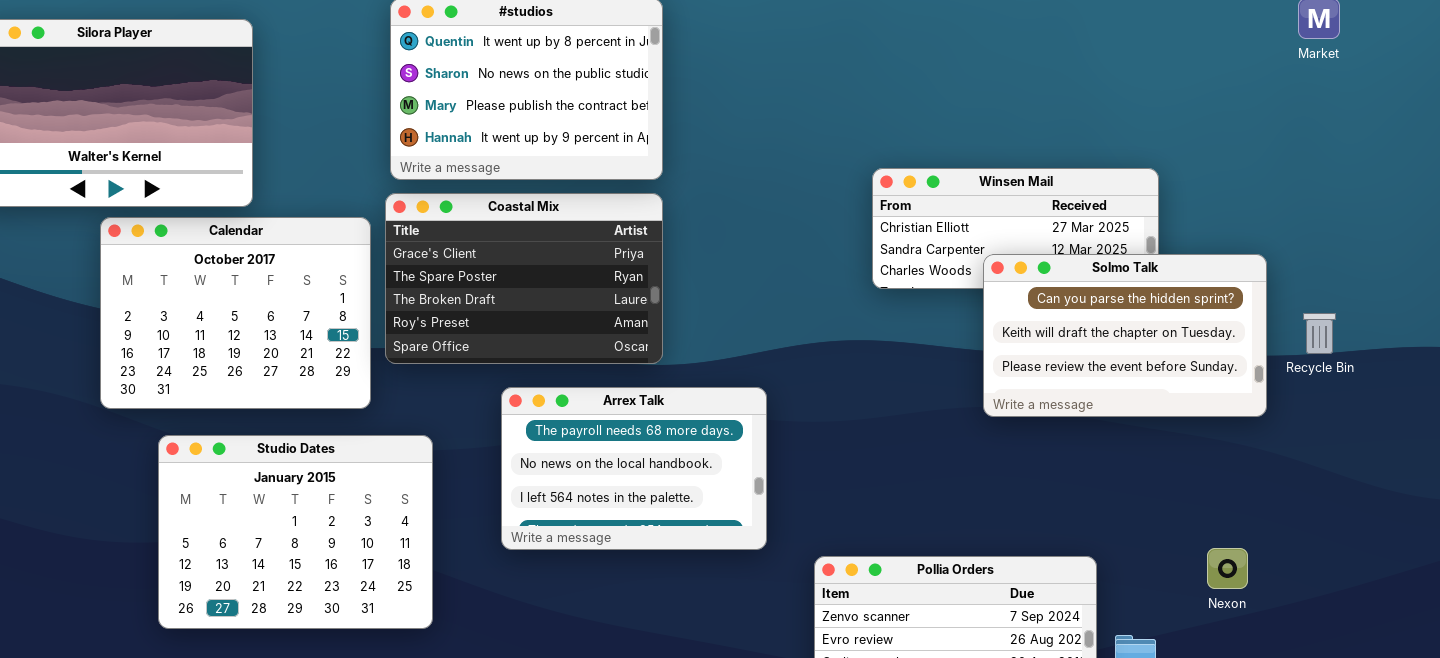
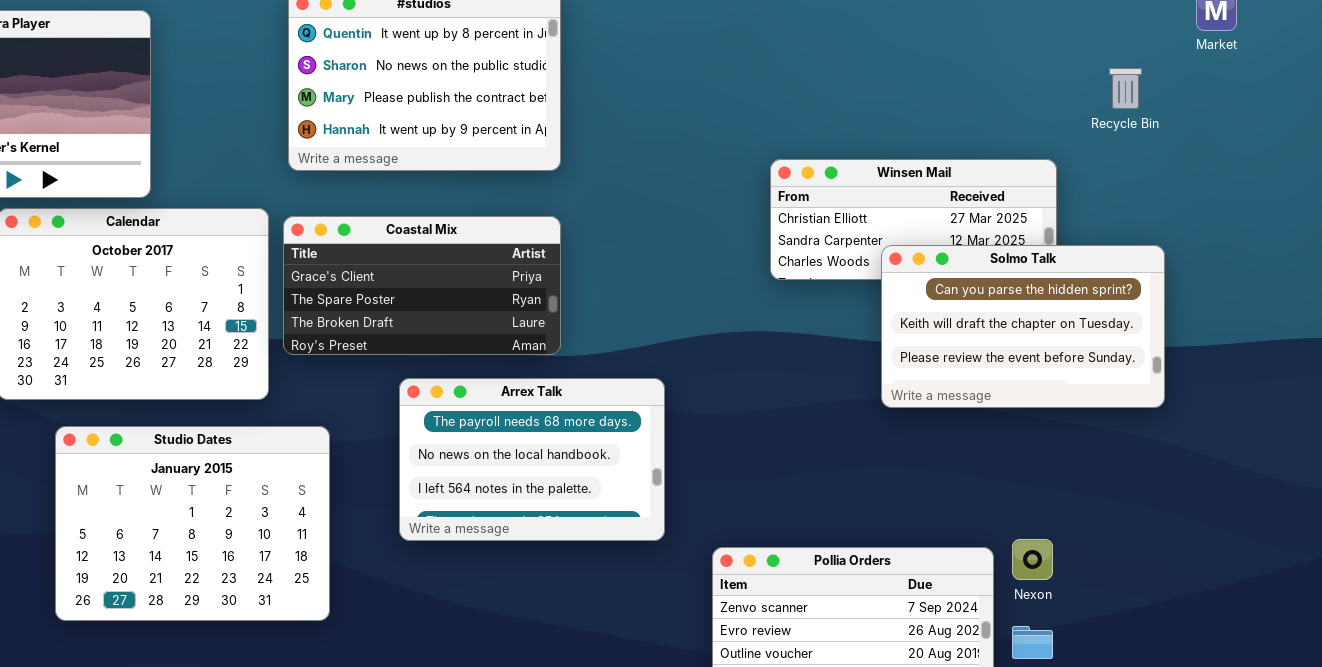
Coastal Mix: [385,193,663,364] -> [283,216,561,355], resized
Recycle Bin: [1303,313,1336,354] -> [1109,68,1142,109], moved
Nexon: [1207,548,1248,589] -> [1012,539,1053,580], moved

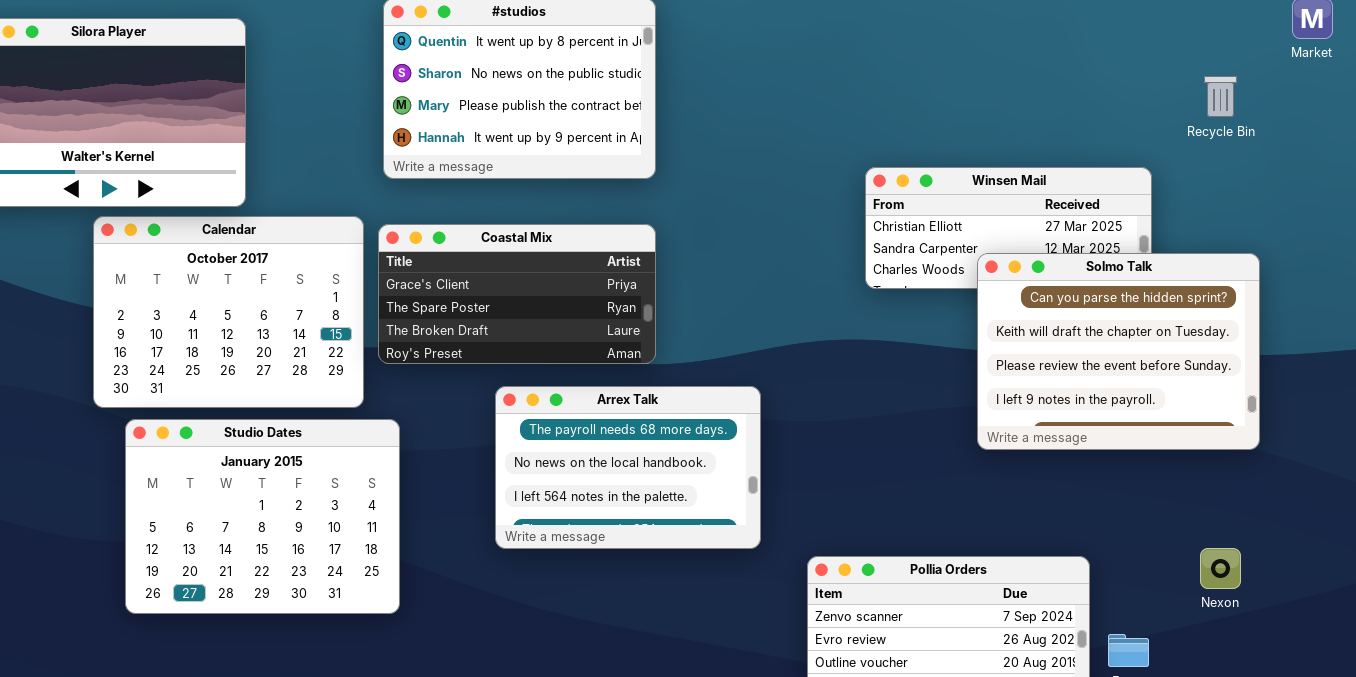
Solmo Talk: [881,245,1165,408] -> [977,253,1260,450], resized
Studio Dates: [55,426,330,621] -> [125,419,400,614], moved
Nexon: [1012,539,1053,580] -> [1200,548,1241,589], moved

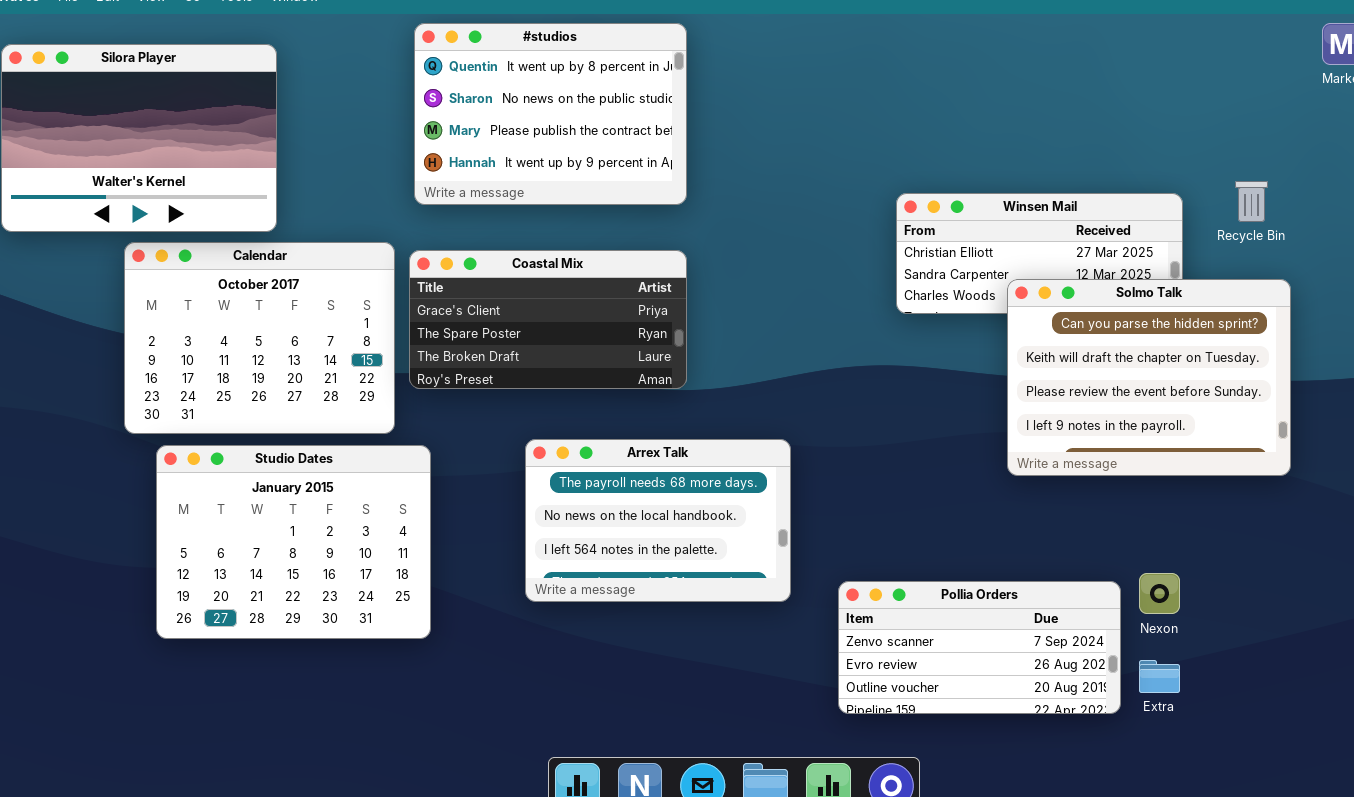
Recycle Bin: [1204,76,1237,117] -> [1235,181,1268,222], moved
Arrex Talk: [495,386,761,549] -> [525,439,791,602], moved
Nexon: [1200,548,1241,589] -> [1139,573,1180,614], moved

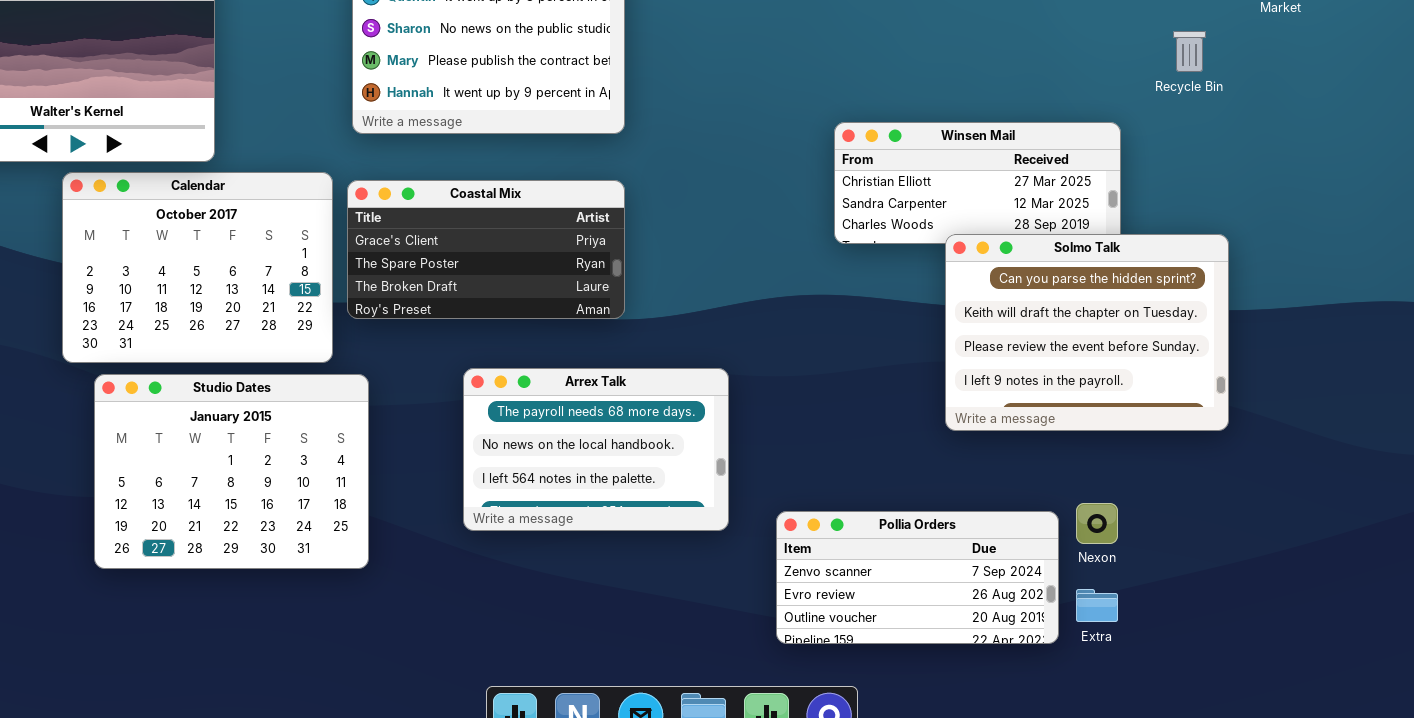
Recycle Bin: [1235,181,1268,222] -> [1173,31,1206,72], moved
Solmo Talk: [1007,279,1291,476] -> [945,234,1229,431], moved

